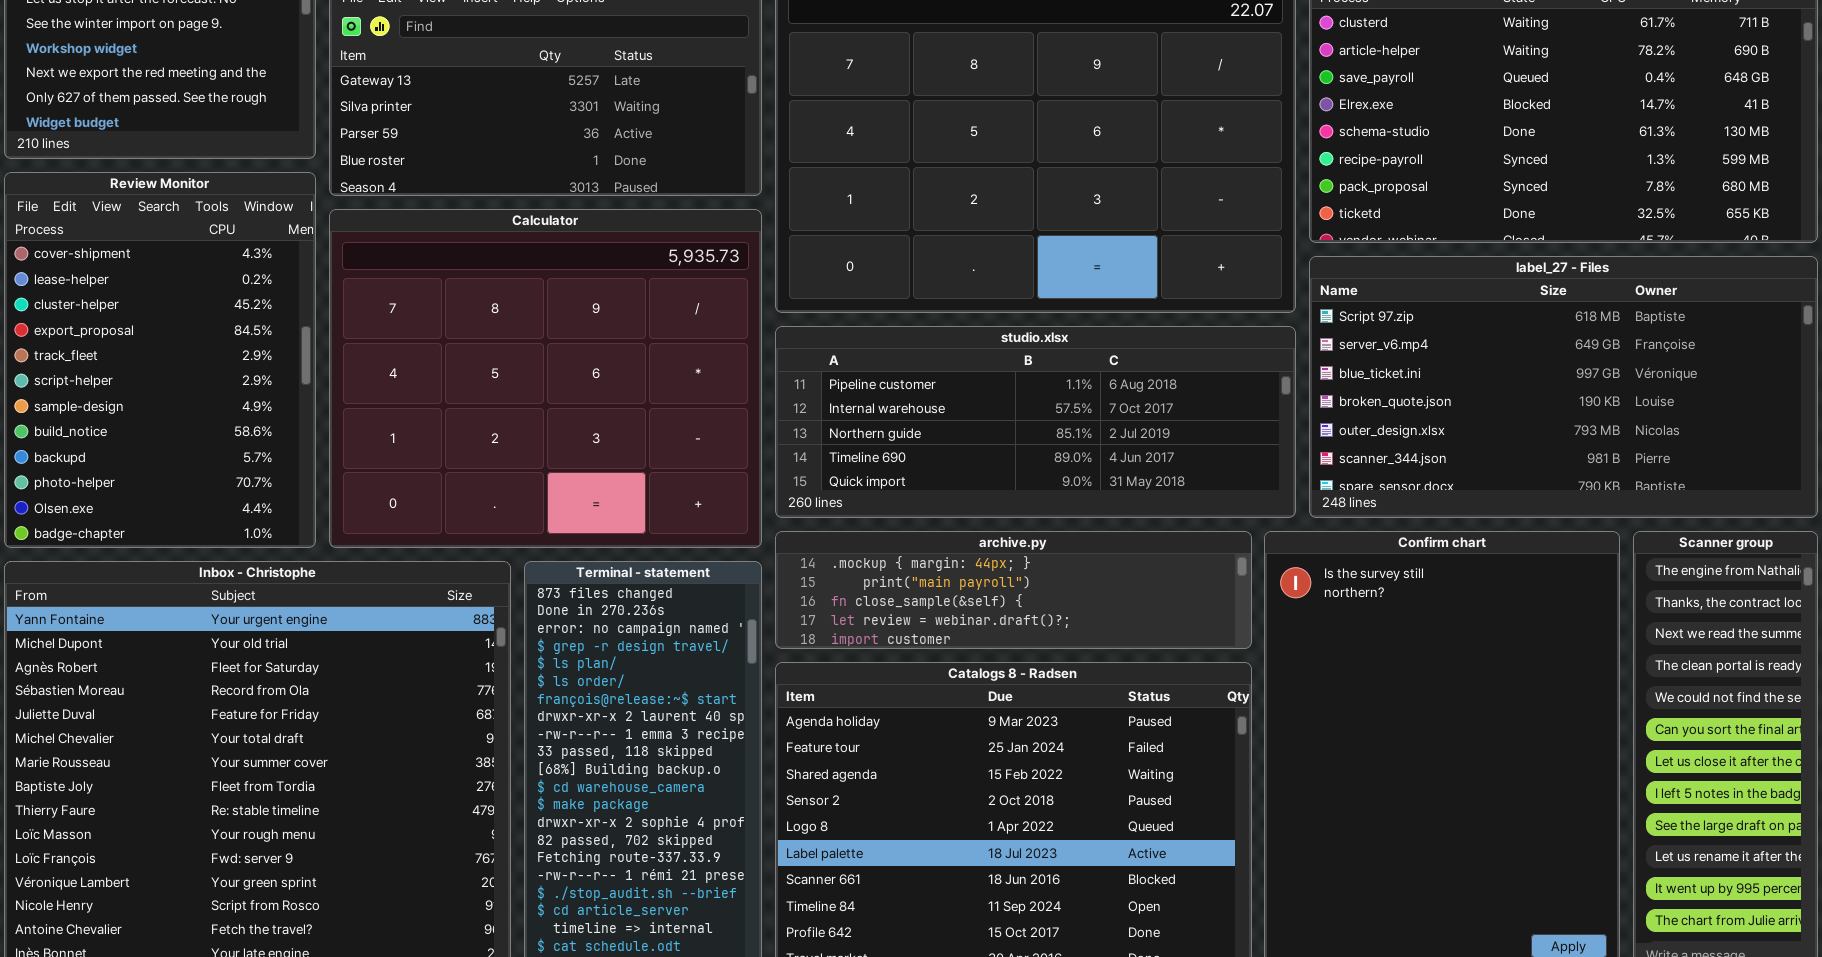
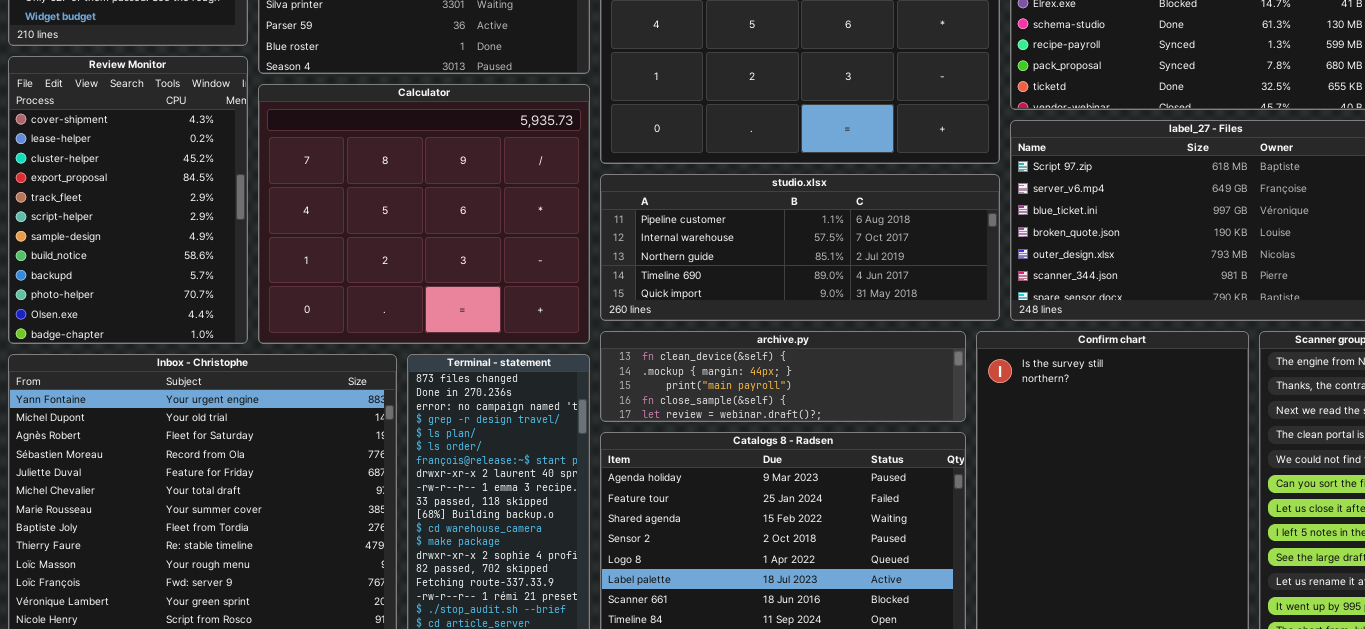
archive.py: [775,531,1252,649] -> [600,331,966,422], scrolled up 1 row

